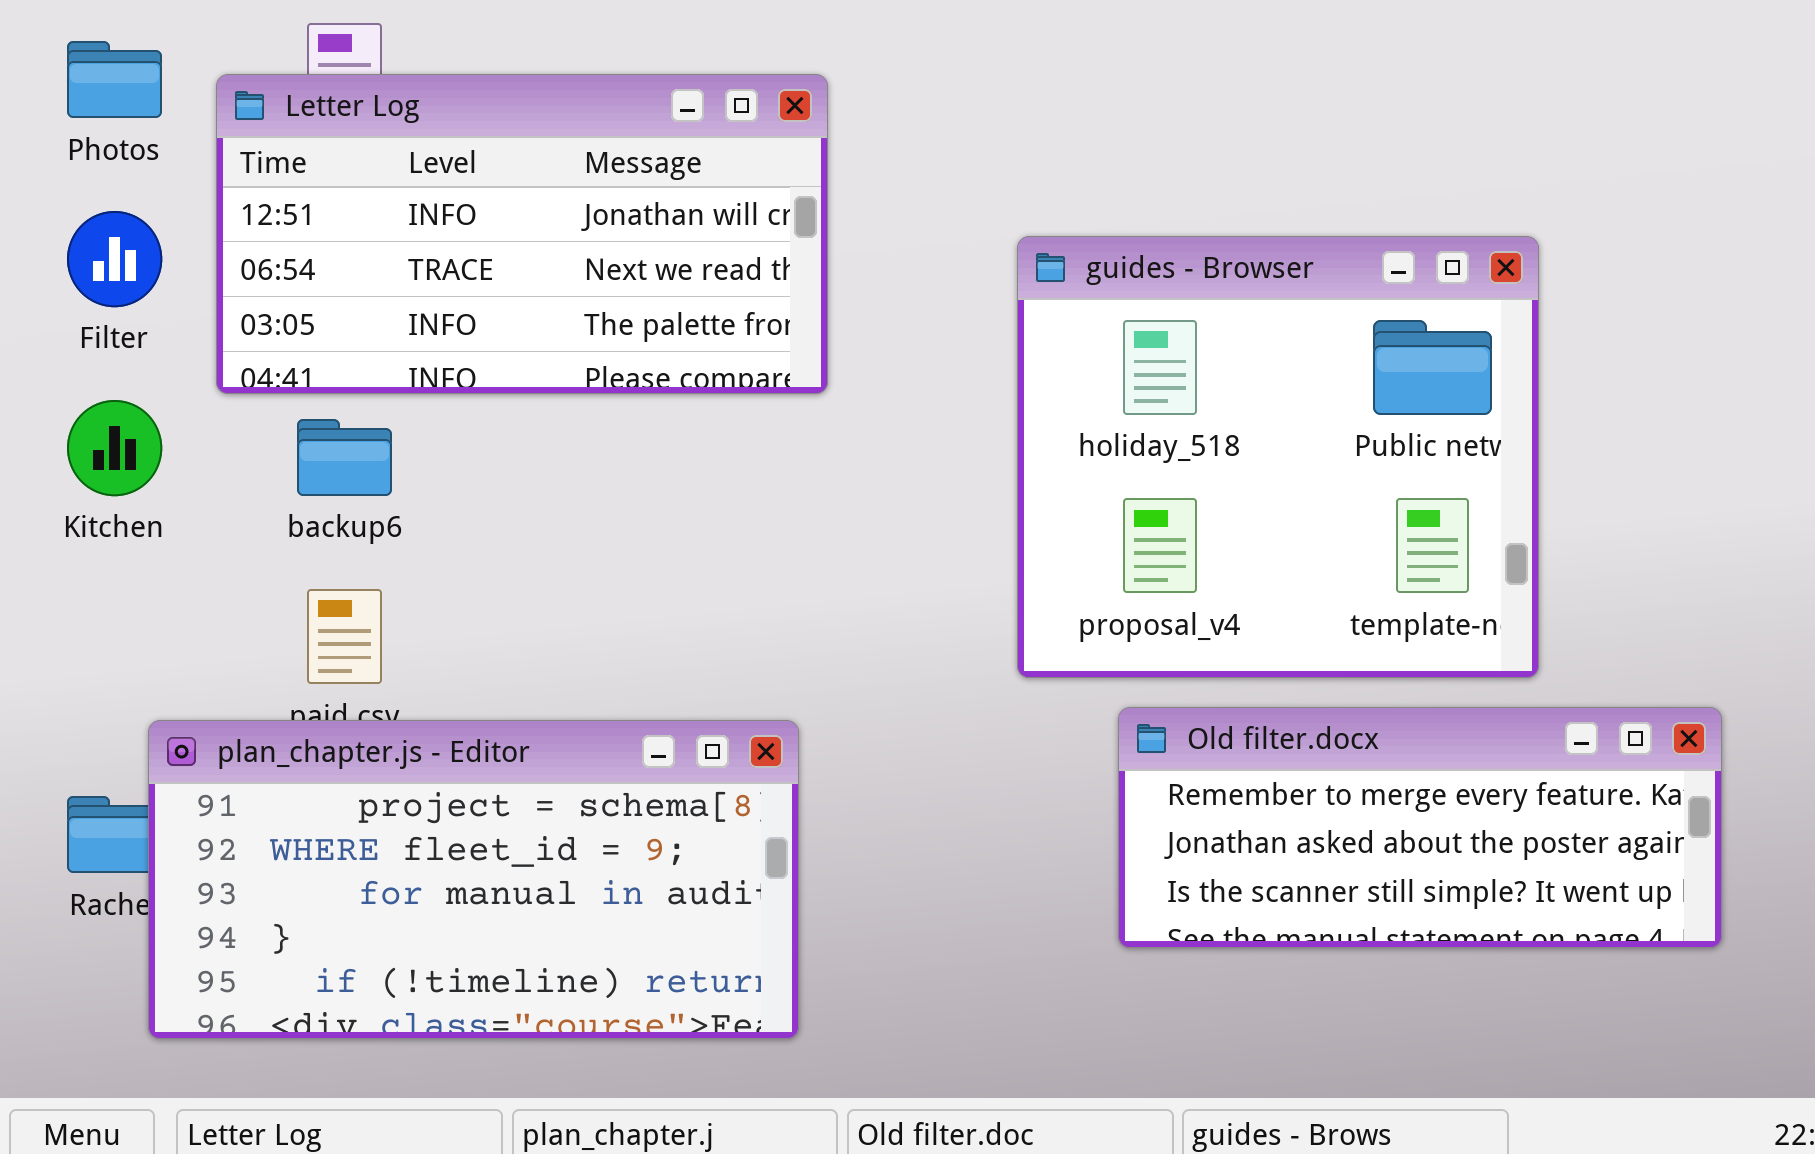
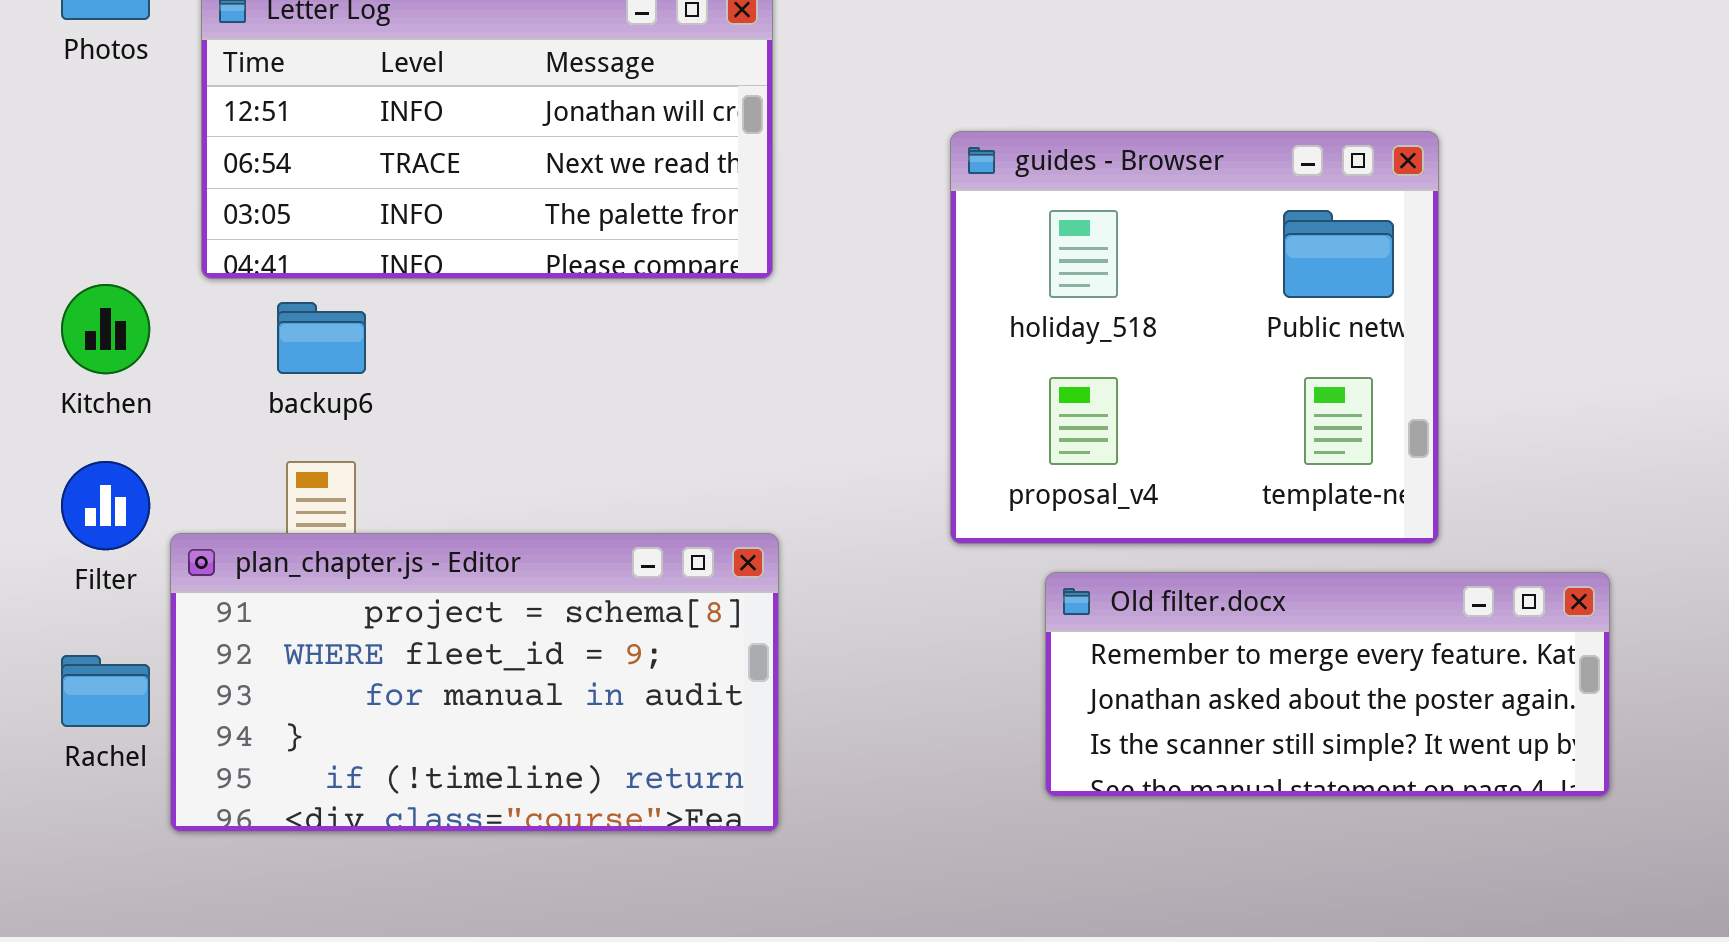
Filter: [67,211,162,307] -> [61,461,150,550], moved
plan_chapter.js - Editor: [148,720,799,1039] -> [170,533,779,832], moved

